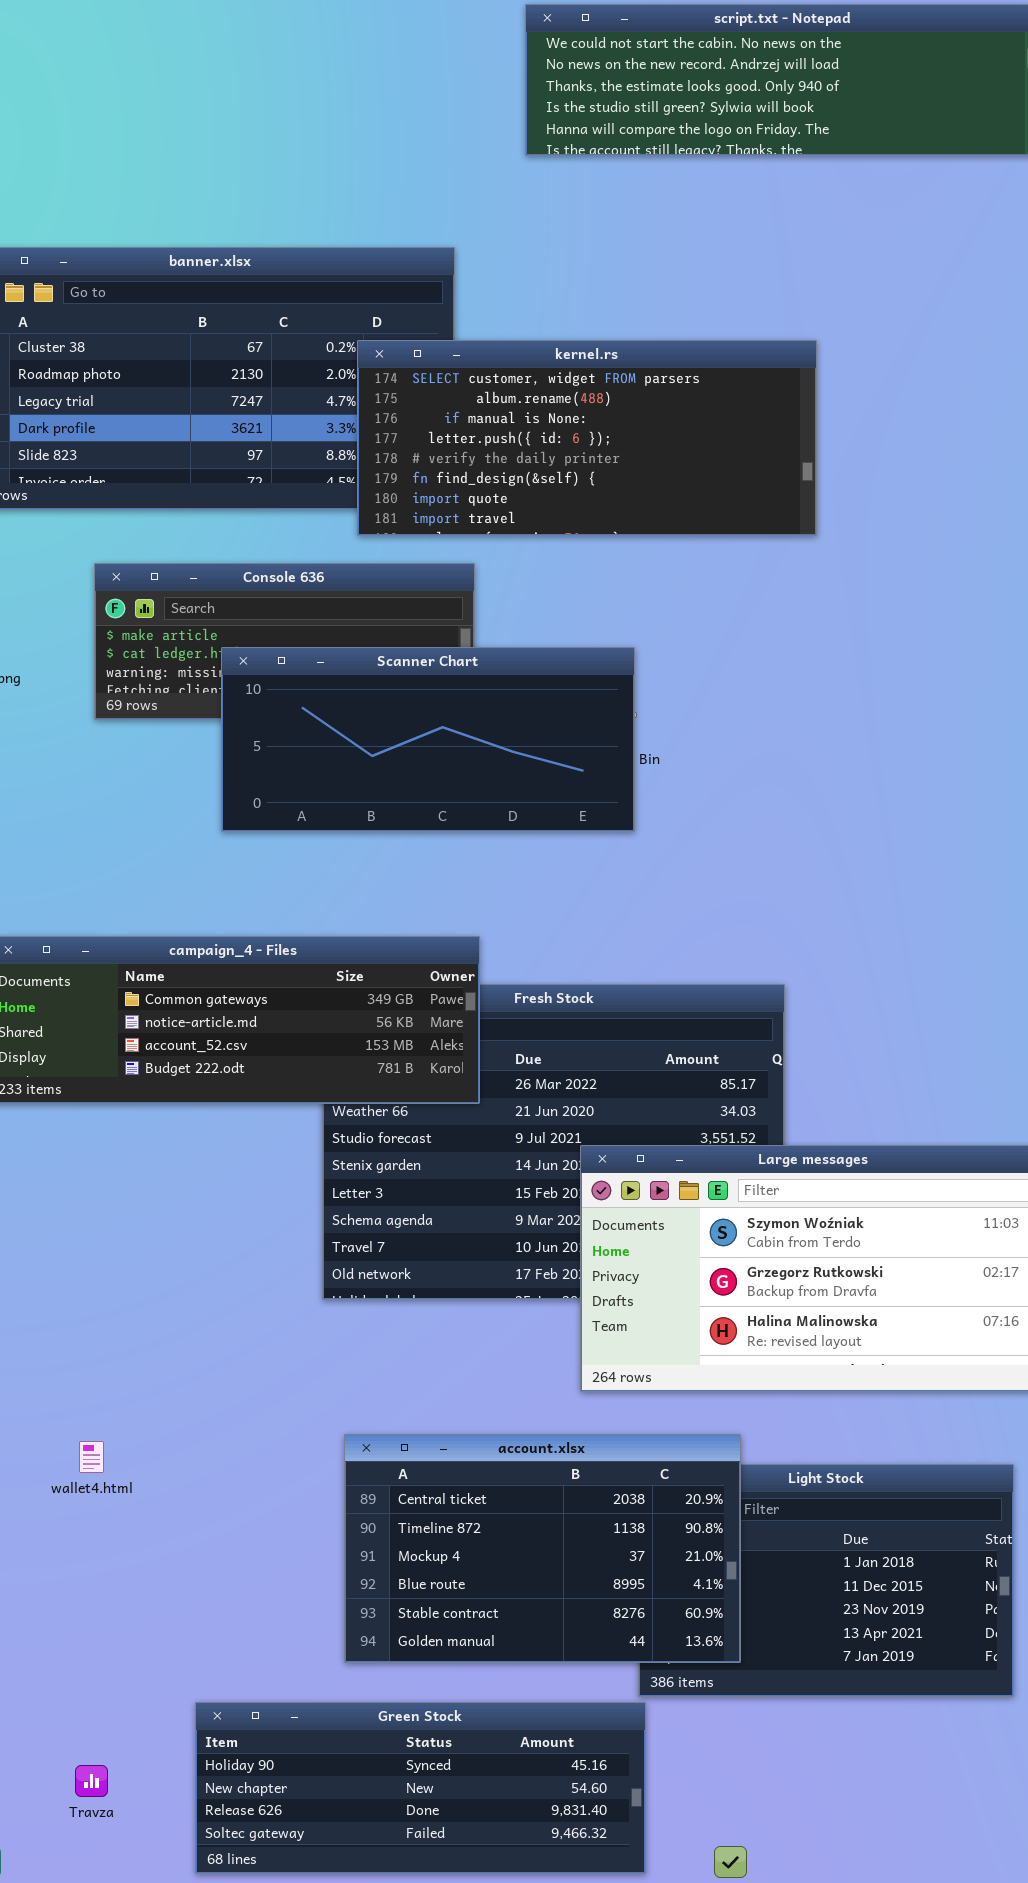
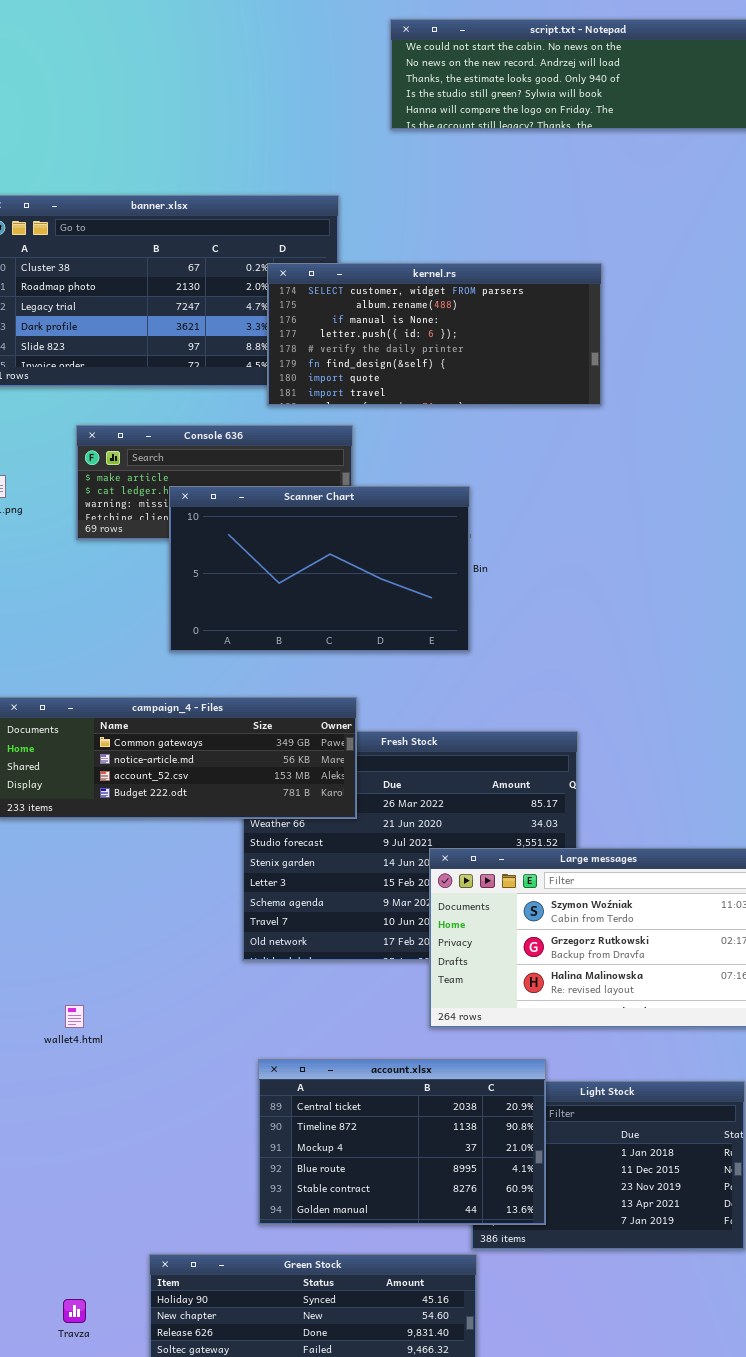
Scanner Chart: [221,647,635,832] -> [169,486,470,652], resized
wallet4.html: [79,1441,104,1473] -> [65,1005,84,1028], moved

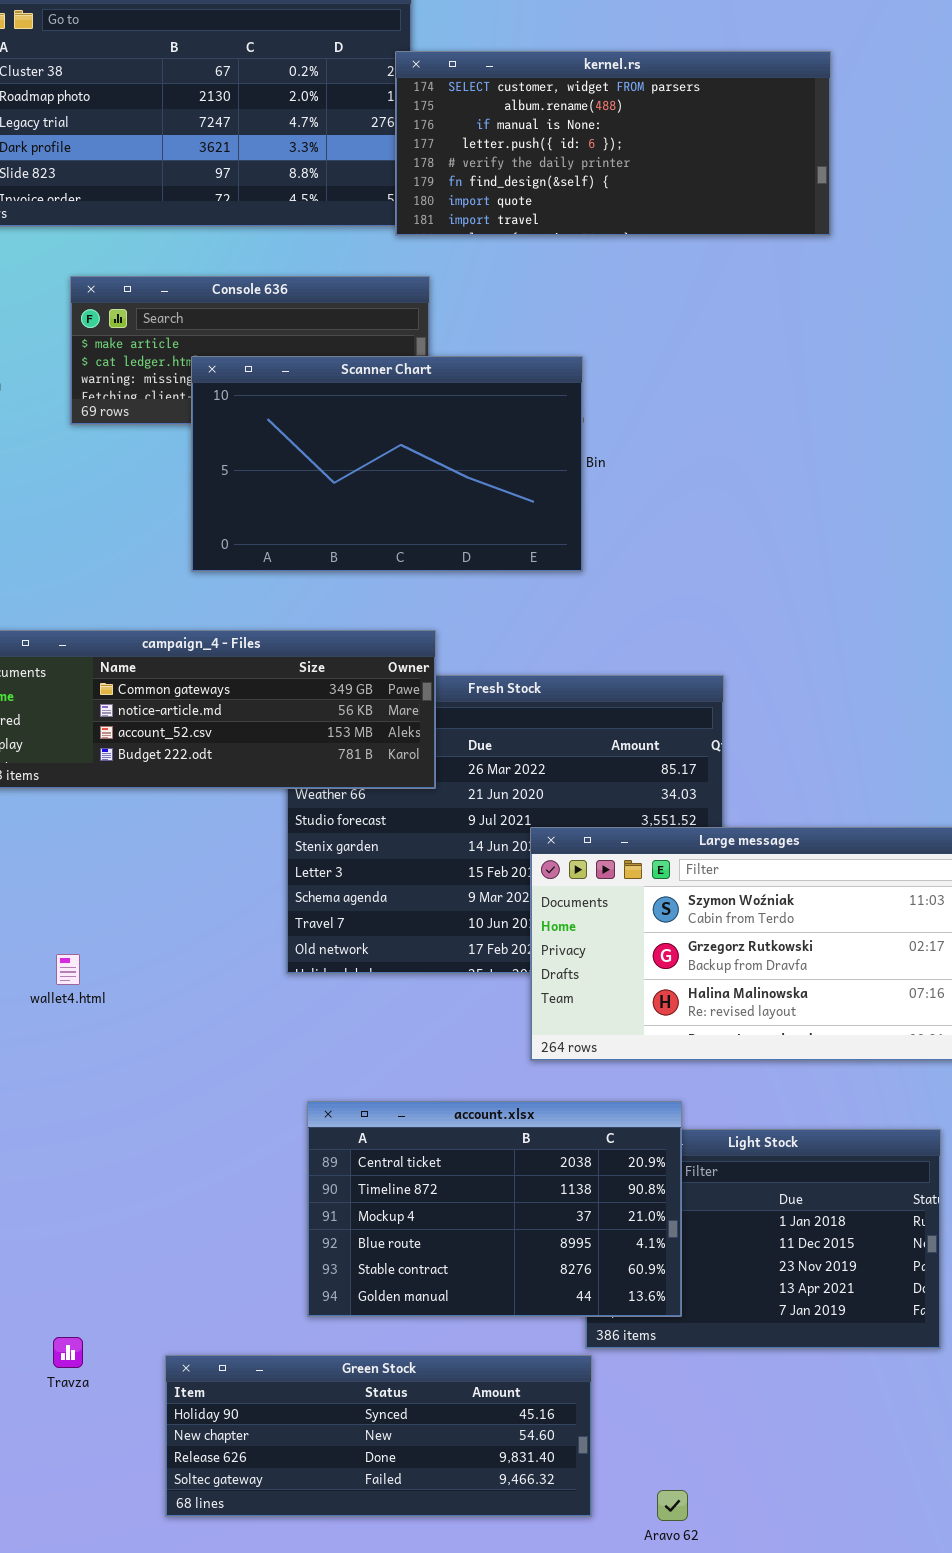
kernel.rs: [267,263,602,406] -> [395,51,831,236], moved
wallet4.html: [65,1005,84,1028] -> [56,954,80,985], moved
Travza: [63,1299,86,1323] -> [53,1337,83,1368], moved

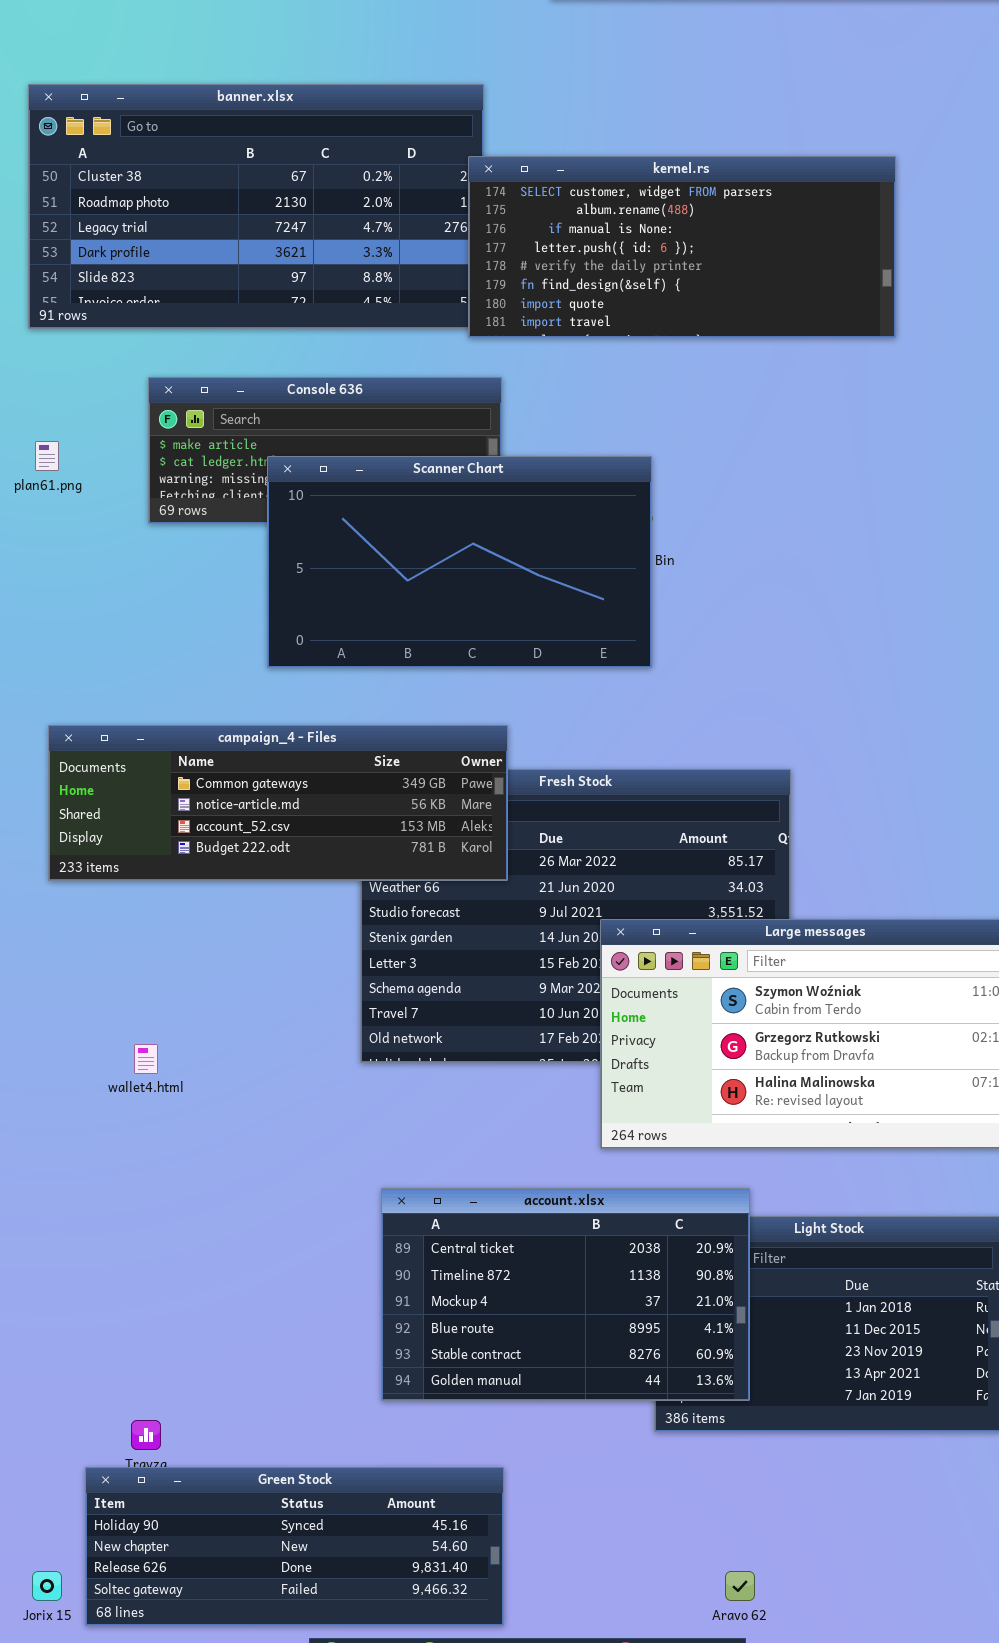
Green Stock: [165,1355,592,1517] -> [85,1467,504,1626], moved

